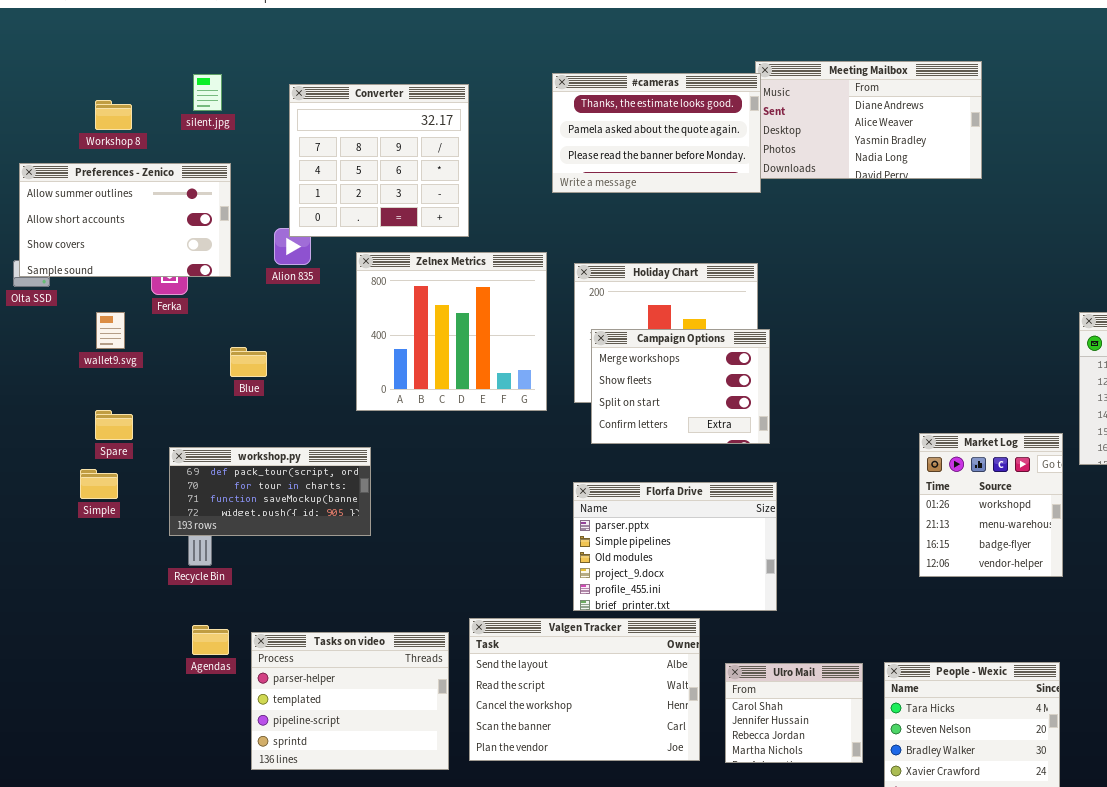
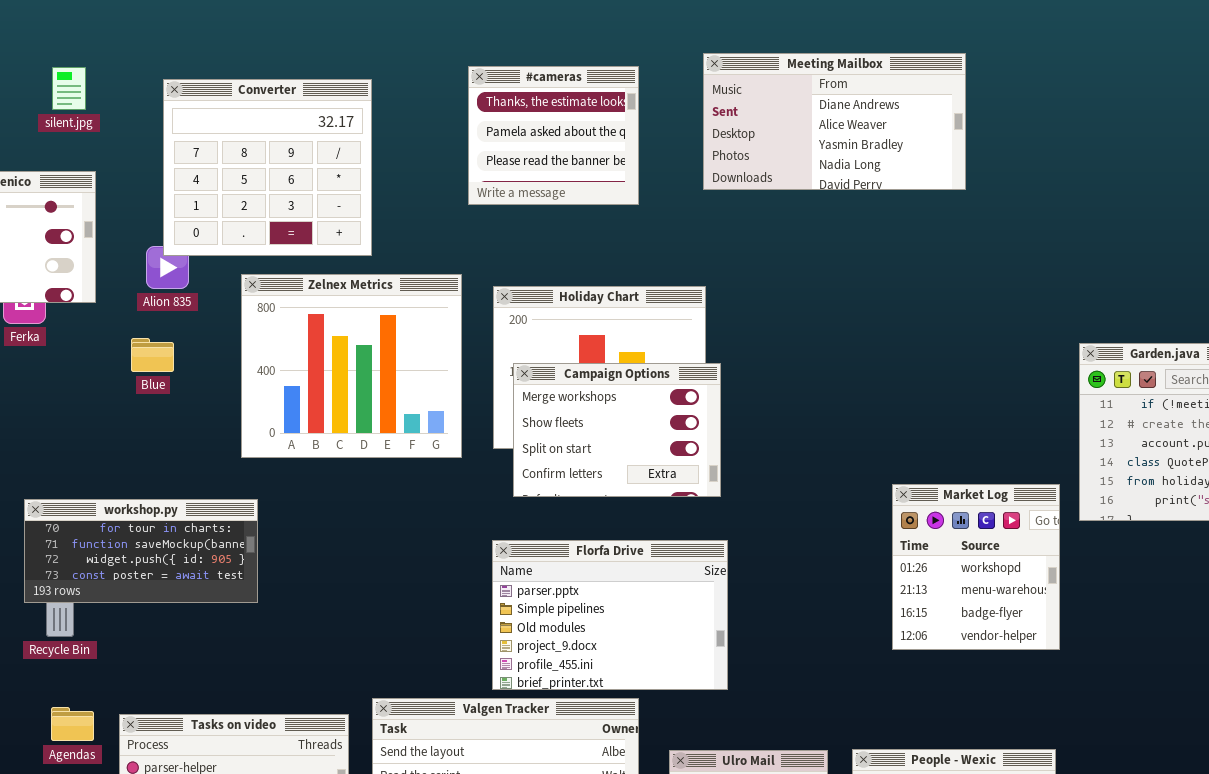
#cameras: [552,73,761,193] -> [468,66,639,205], resized
Blue: [230,347,267,377] -> [131,338,174,372], moved
workshop.py: [169,447,371,536] -> [24,499,258,603], scrolled down 1 row

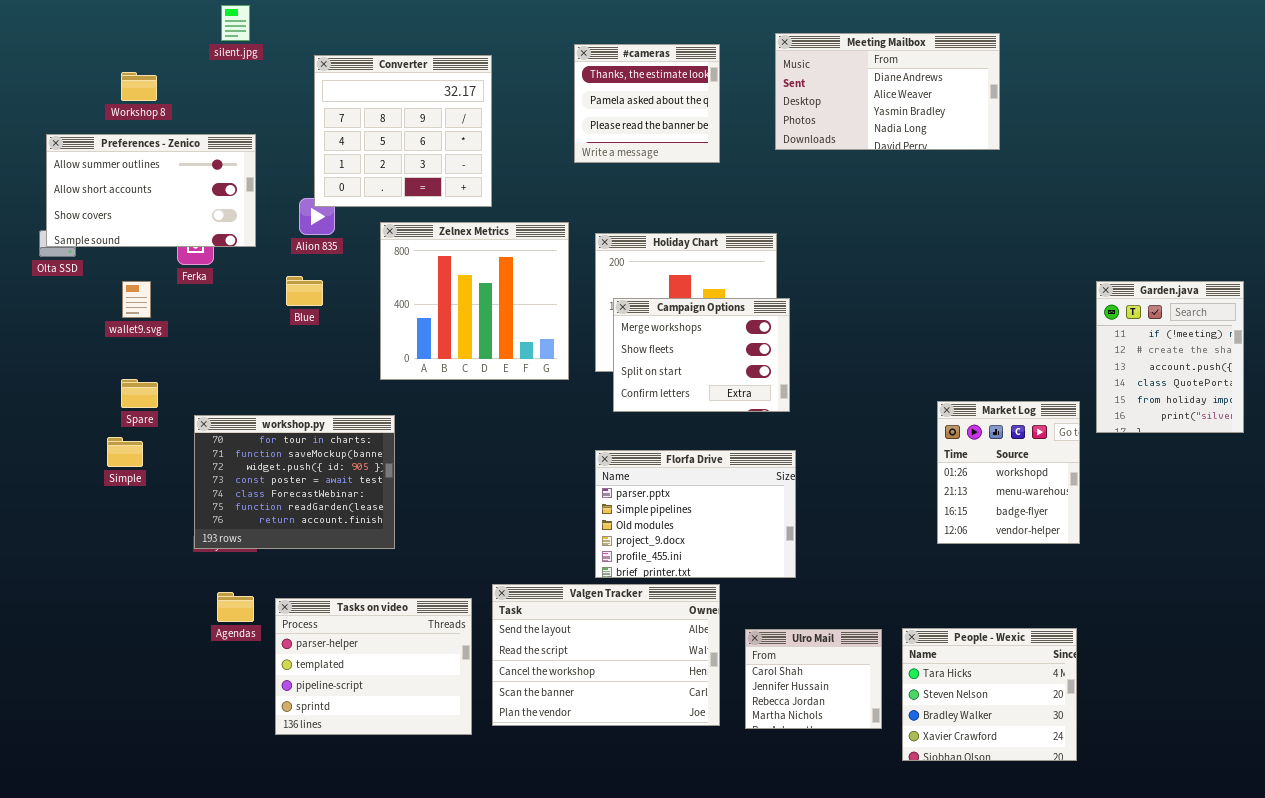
silent.jpg: [52,67,86,110] -> [221,5,250,41], moved
workshop.py: [24,499,258,603] -> [194,415,395,549], resized

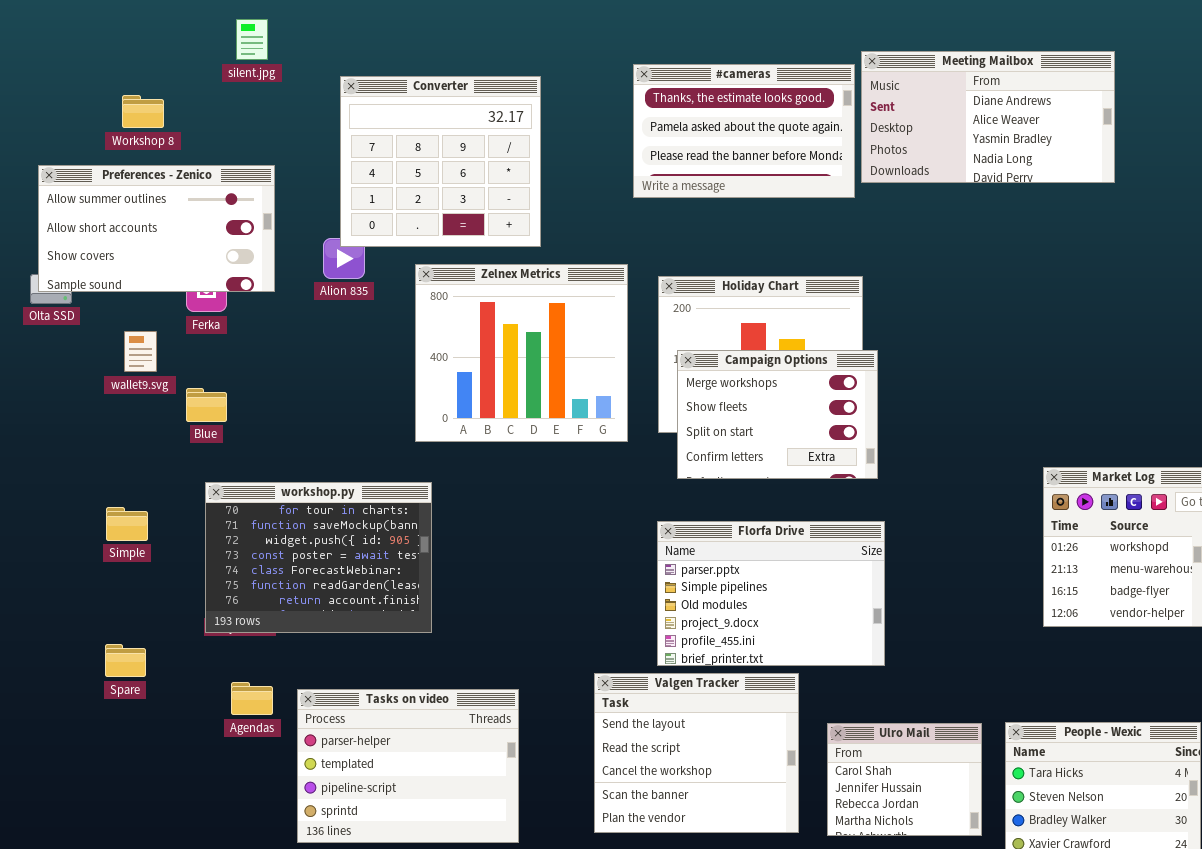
#cameras: [574,44,720,163] -> [633,64,855,198], resized
Blue: [286,276,323,306] -> [186,388,227,422], moved
Spare: [121,379,158,408] -> [105,644,146,677], moved
Valgen Tracker: [492,584,720,726] -> [594,673,799,833], resized

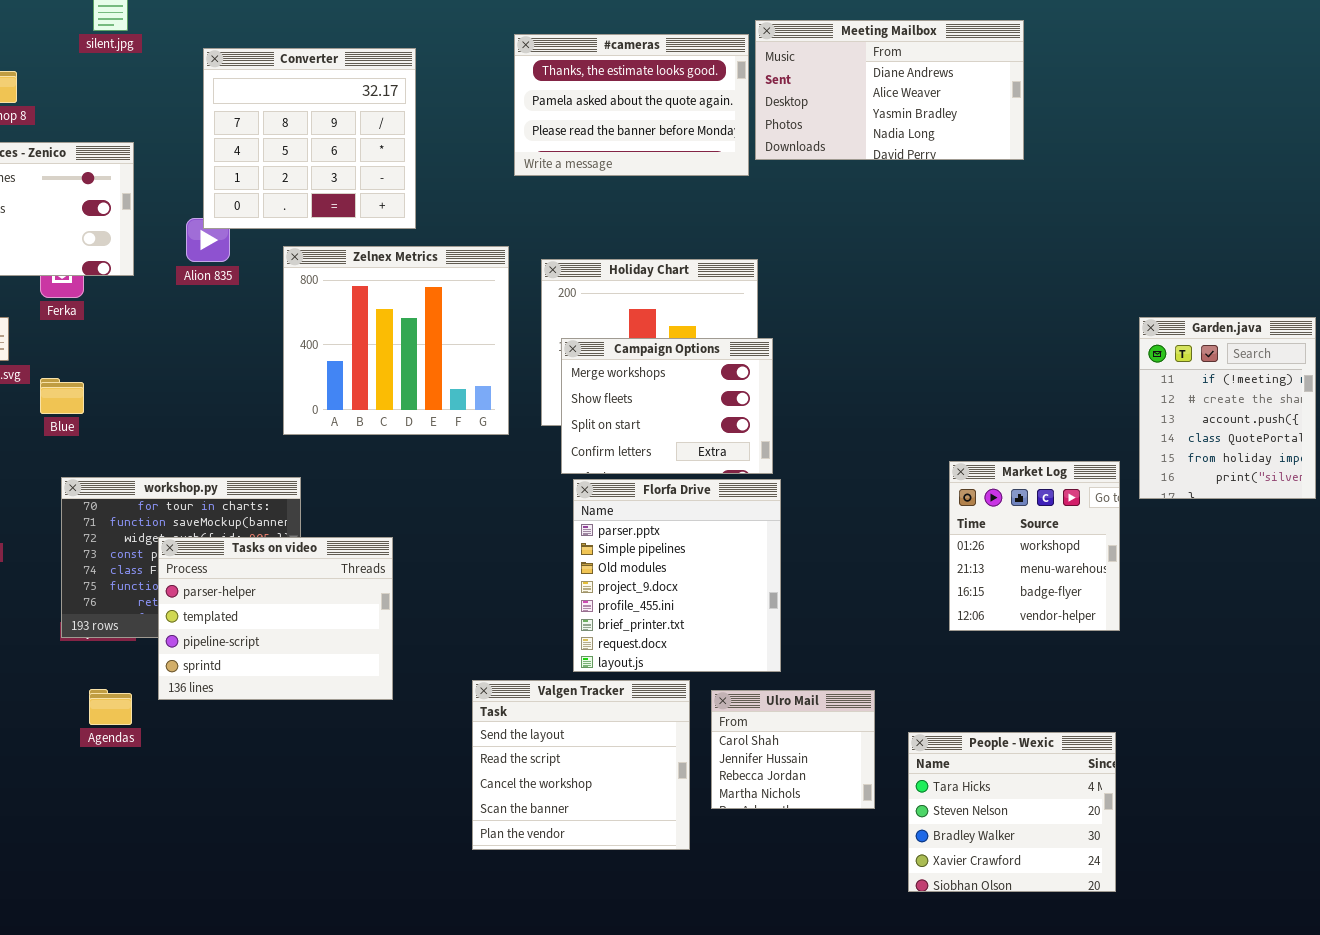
Florfa Drive: [657,521,885,666] -> [573,479,781,672], resized
Tasks on video: [297,689,519,843] -> [158,537,393,700], moved
Ulro Mail: [827,723,982,836] -> [711,690,875,809], moved

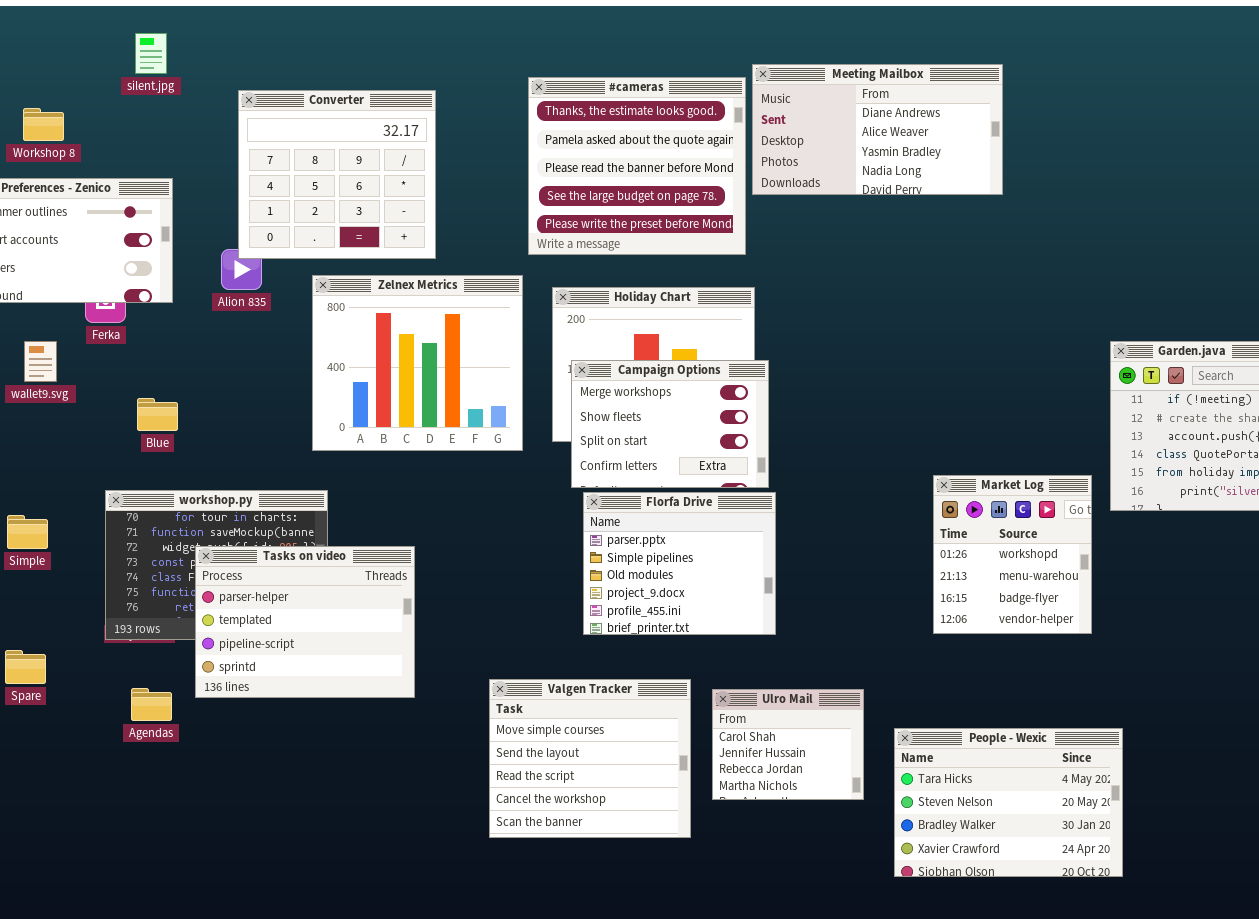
#cameras: [514,34,749,176] -> [528,77,746,255], resized
Blue: [40,378,84,414] -> [137,398,178,431], moved
Florfa Drive: [573,479,781,672] -> [583,492,776,635], resized
Valgen Tracker: [472,680,690,850] -> [489,679,691,838], scrolled up 1 row
People - Wexic: [908,732,1116,892] -> [894,728,1123,877], resized

